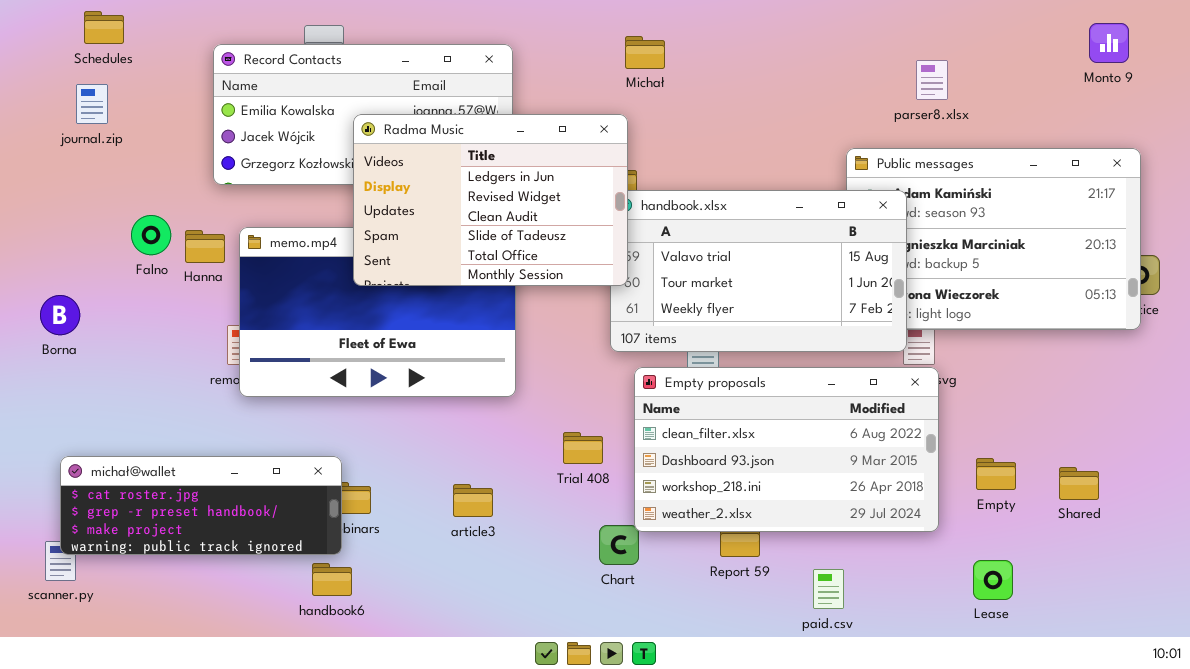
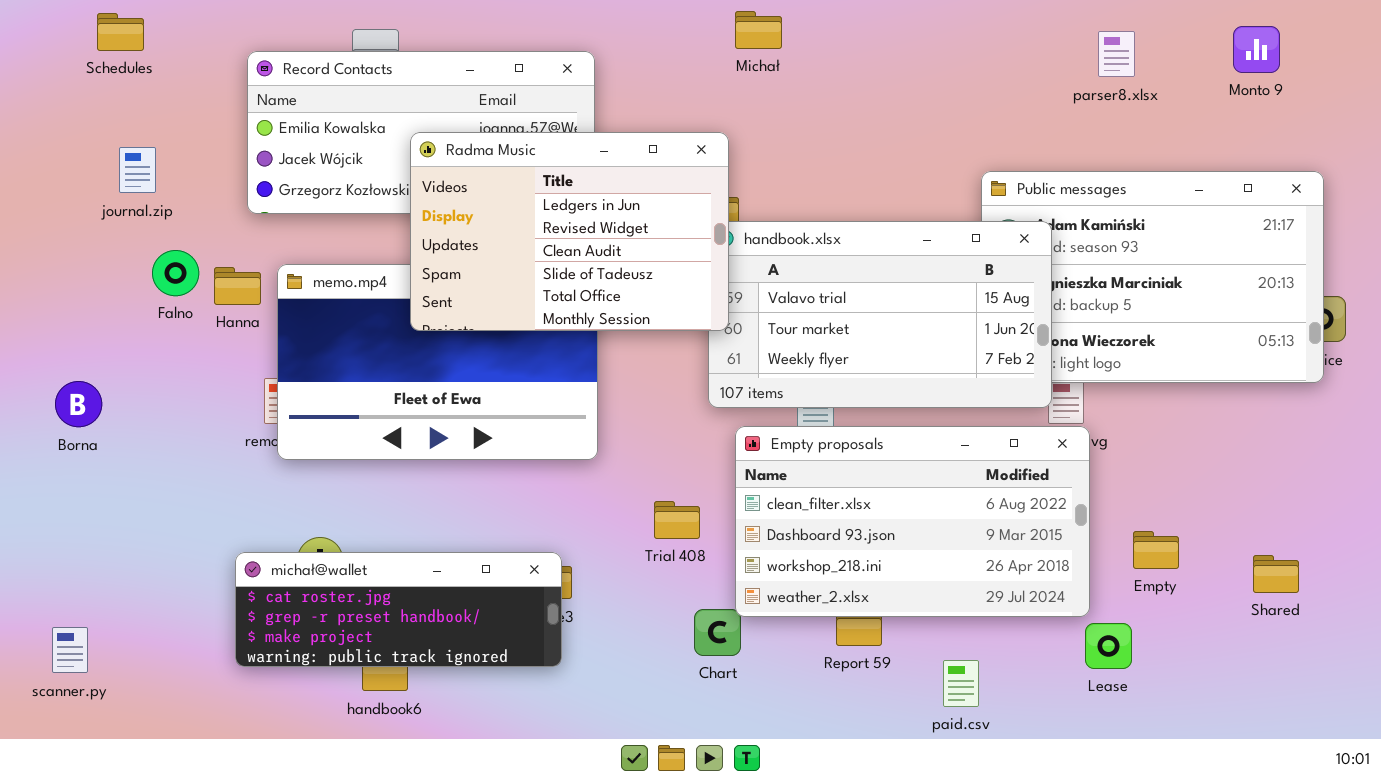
Monto 9: [1089,23,1129,63] -> [1233,26,1280,73], moved
Michał: [625,36,665,69] -> [735,11,782,49], moved
parser8.xlsx: [916,60,948,100] -> [1098,31,1135,77], moved
journal.zip: [76,84,108,124] -> [119,147,156,193], moved
Borna: [40,295,80,335] -> [55,381,102,427], moved
michał@wallet: [60,456,342,555] -> [235,552,562,667], moved
Shared: [1059,467,1099,500] -> [1253,555,1299,593], moved
Lease: [973,560,1013,600] -> [1085,623,1132,669], moved

